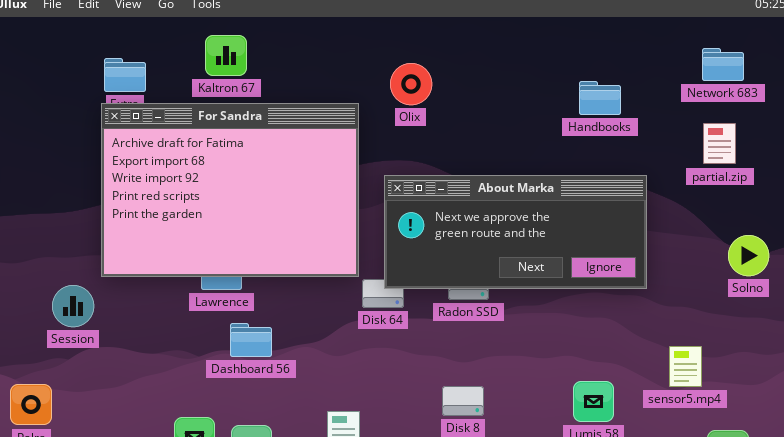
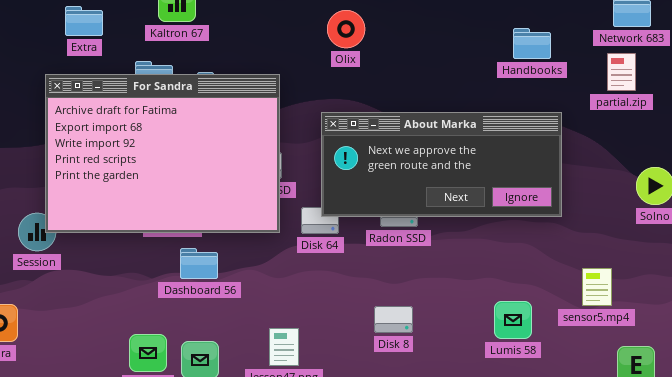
Handbooks: [579,81,621,115] -> [513,28,551,59], moved
For Sandra: [101,103,359,277] -> [45,74,280,233], moved
partial.zip: [703,123,736,164] -> [607,53,636,91], moved

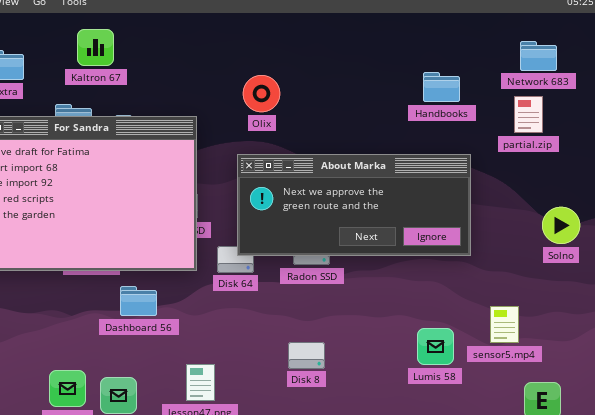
Olix: [327,10,365,48] -> [243,75,280,112], moved
Dashboard 56: [180,248,218,279] -> [120,286,157,316], moved
Lumis 58: [494,301,532,339] -> [417,328,454,365], moved

